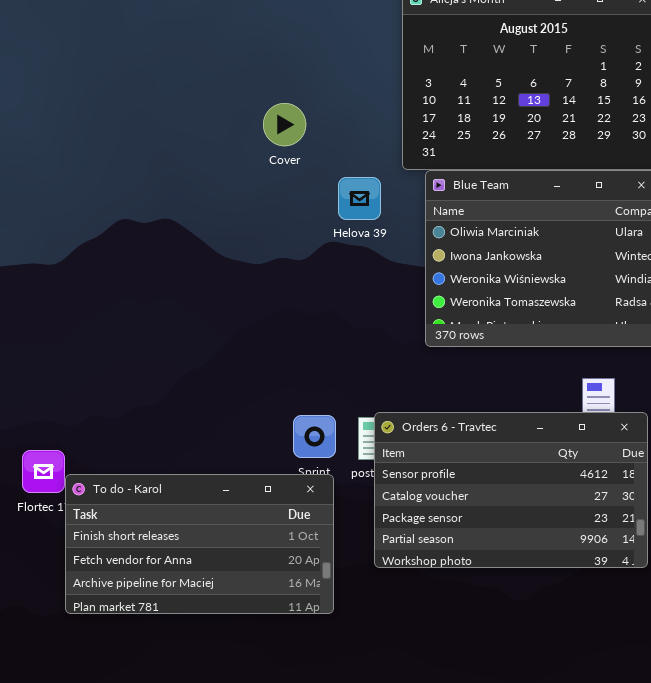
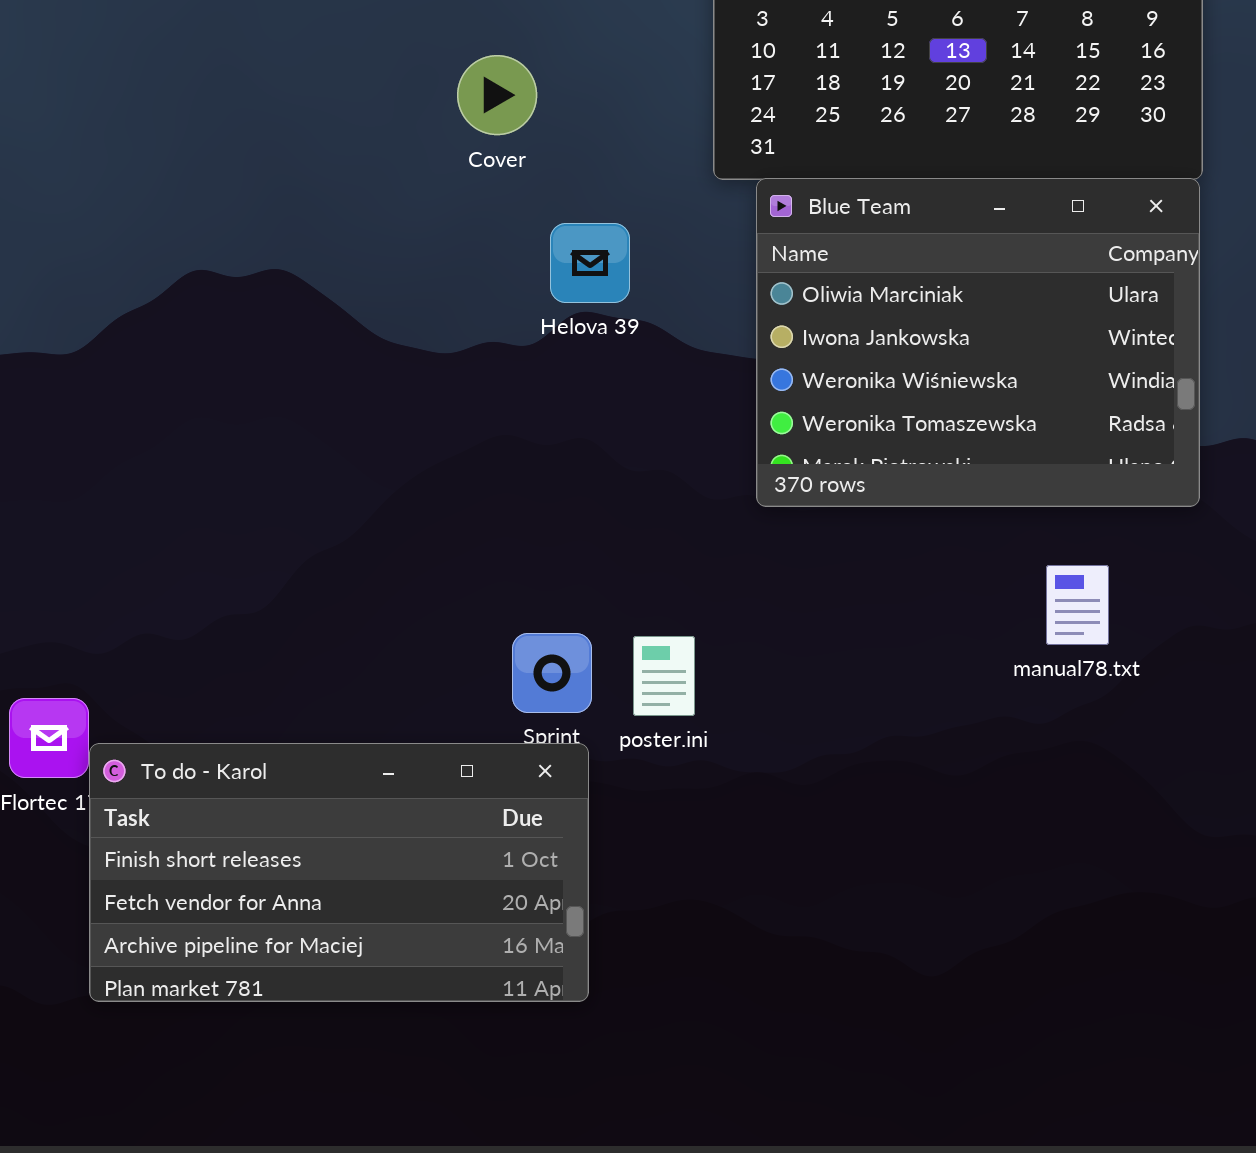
Helova 39: [338,177,381,220] -> [550,223,630,303], moved
Orders 6 - Travtec: [374,412,648,568] -> none, closed

